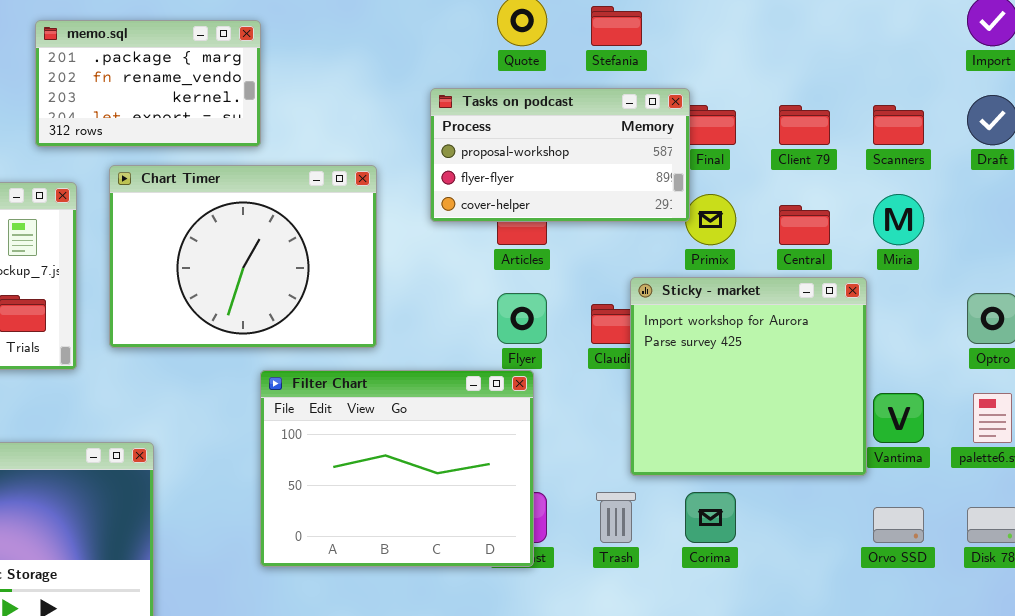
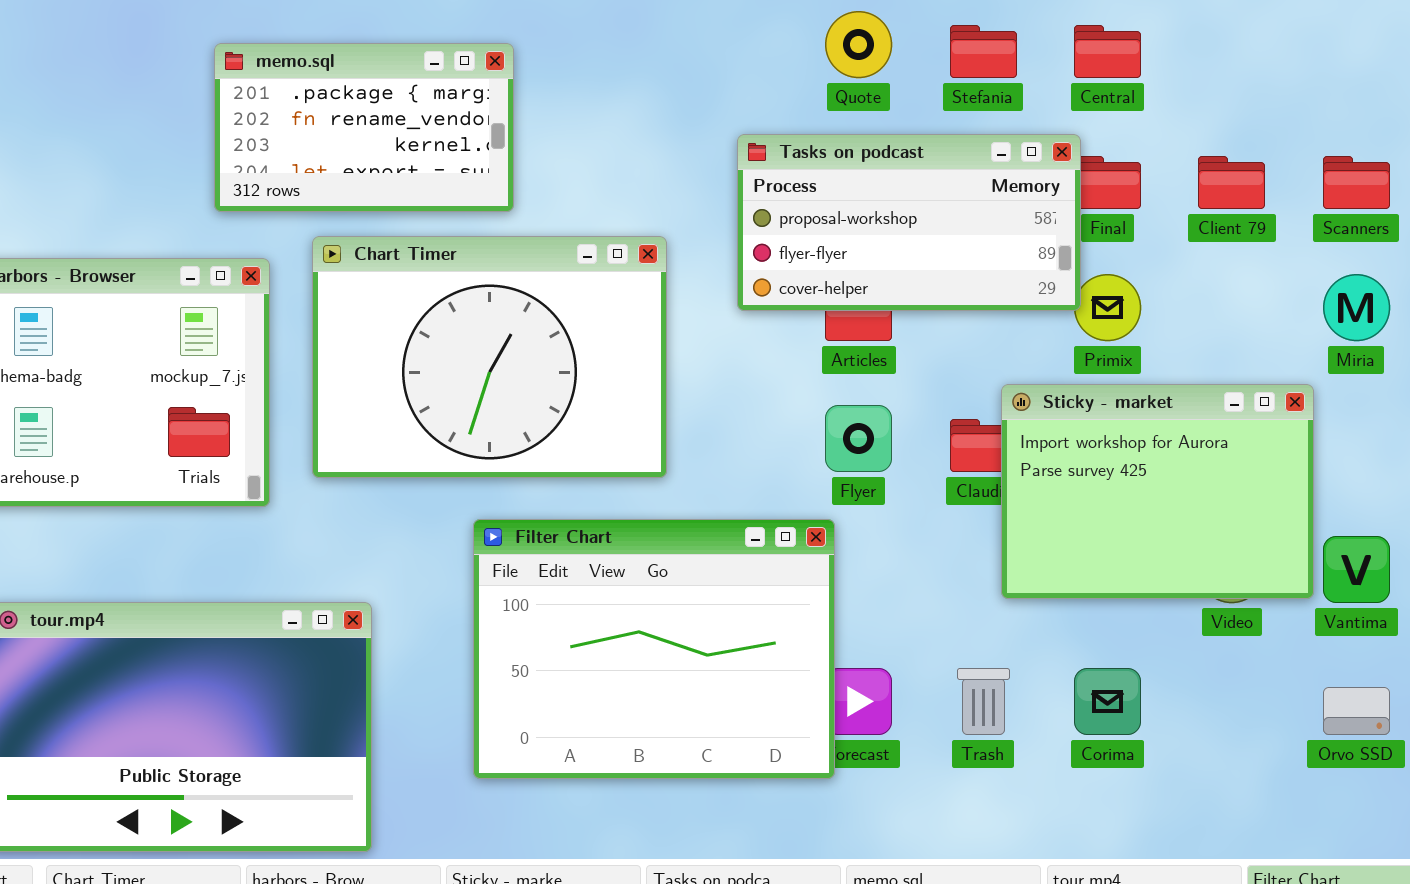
Central: [779,205,830,245] -> [1074,25,1141,78], moved
Sticky - market: [630,277,867,476] -> [1001,384,1314,599], resized
Filter Chart: [260,370,534,567] -> [473,519,835,779], moved

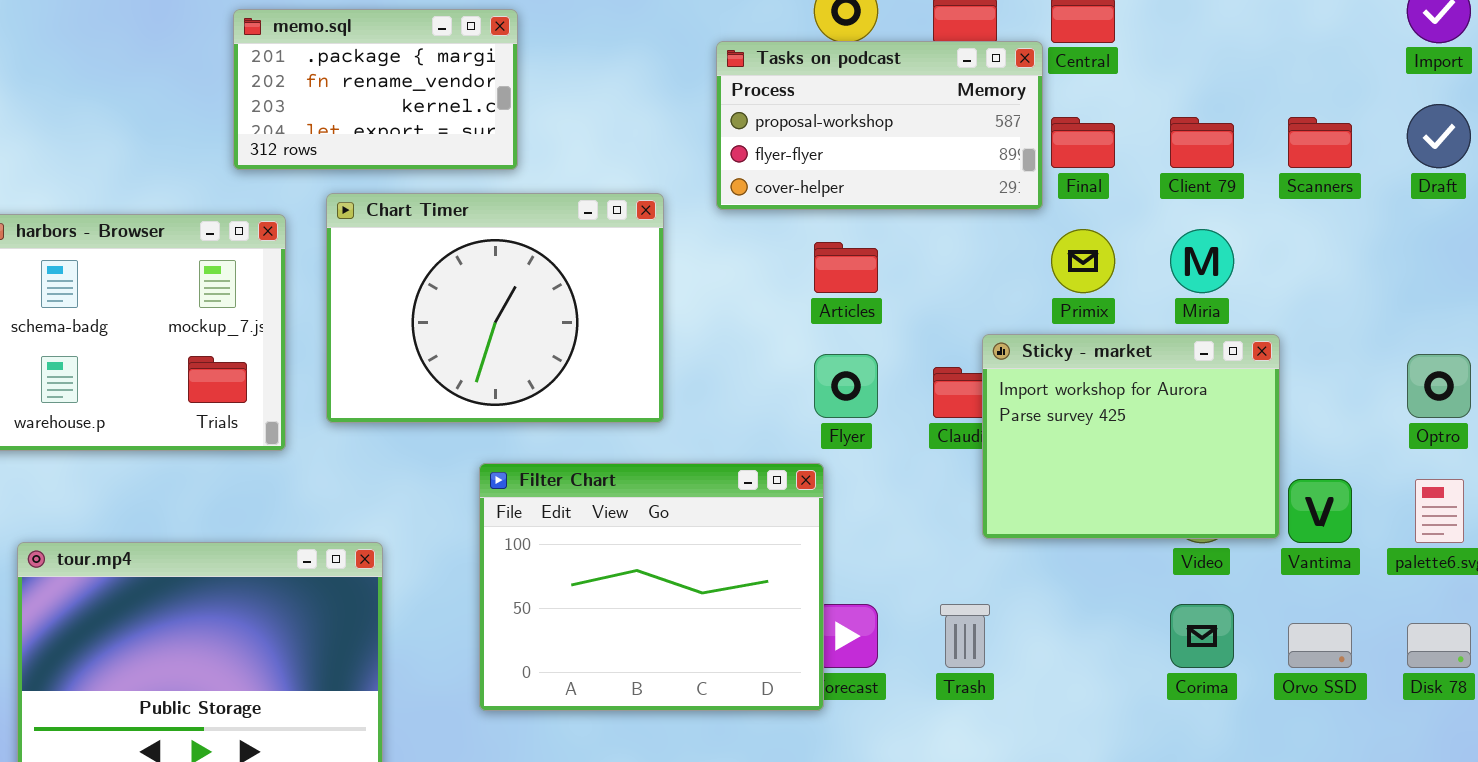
Tasks on podcast: [737,134,1081,311] -> [716,41,1043,210], moved
Miria: [1323,274,1390,341] -> [1170,229,1234,293], moved
Corima: [1074,668,1141,735] -> [1170,604,1234,668], moved

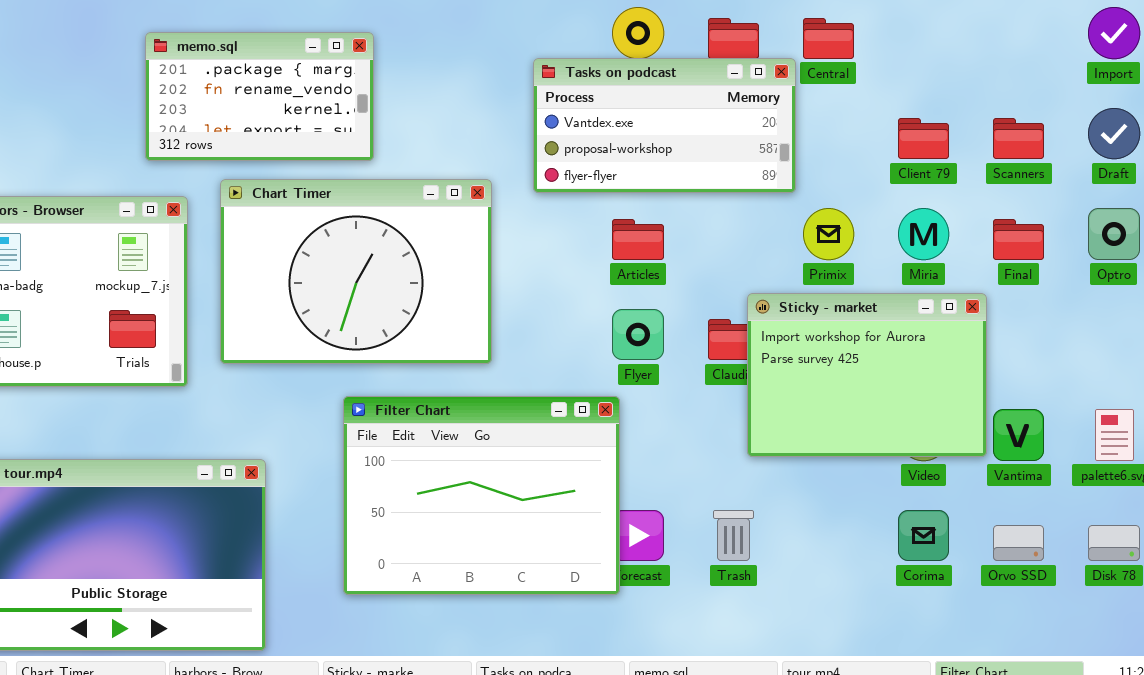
Tasks on podcast: [716,41,1043,210] -> [533,58,796,193], scrolled up 1 row
Final: [1051,117,1115,168] -> [993,219,1044,260], moved
Optro: [1407,354,1471,418] -> [1088,208,1140,260], moved

